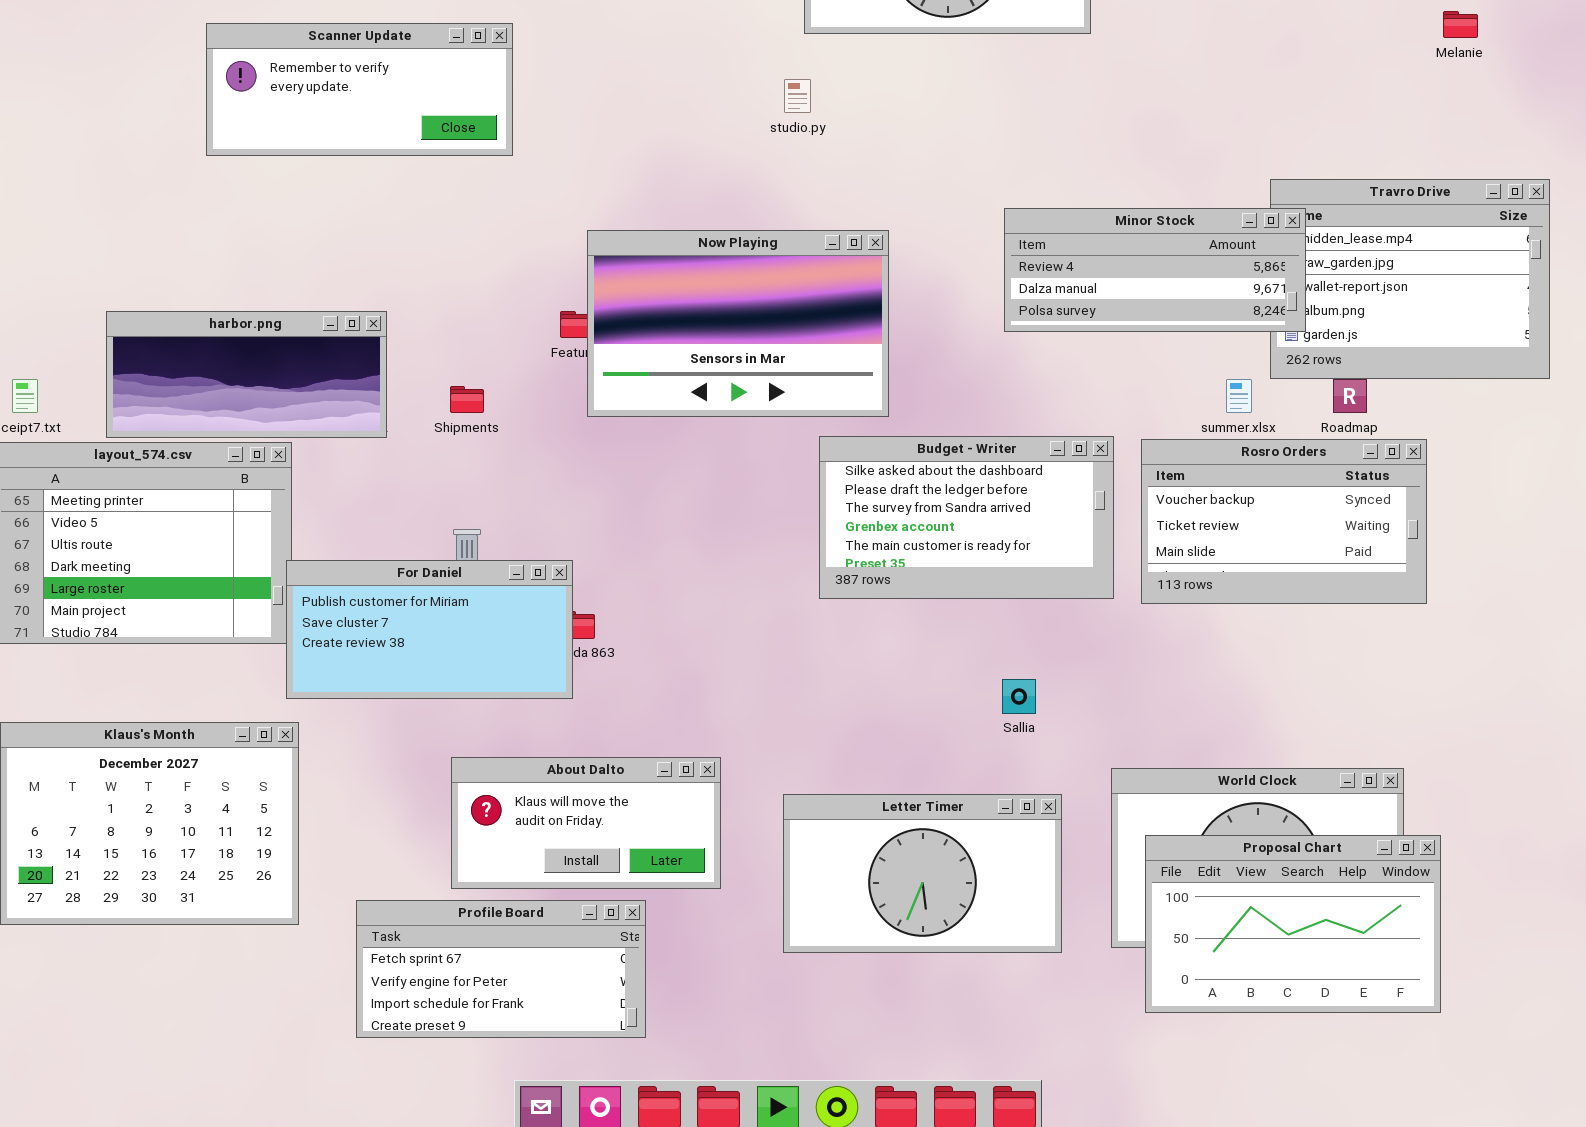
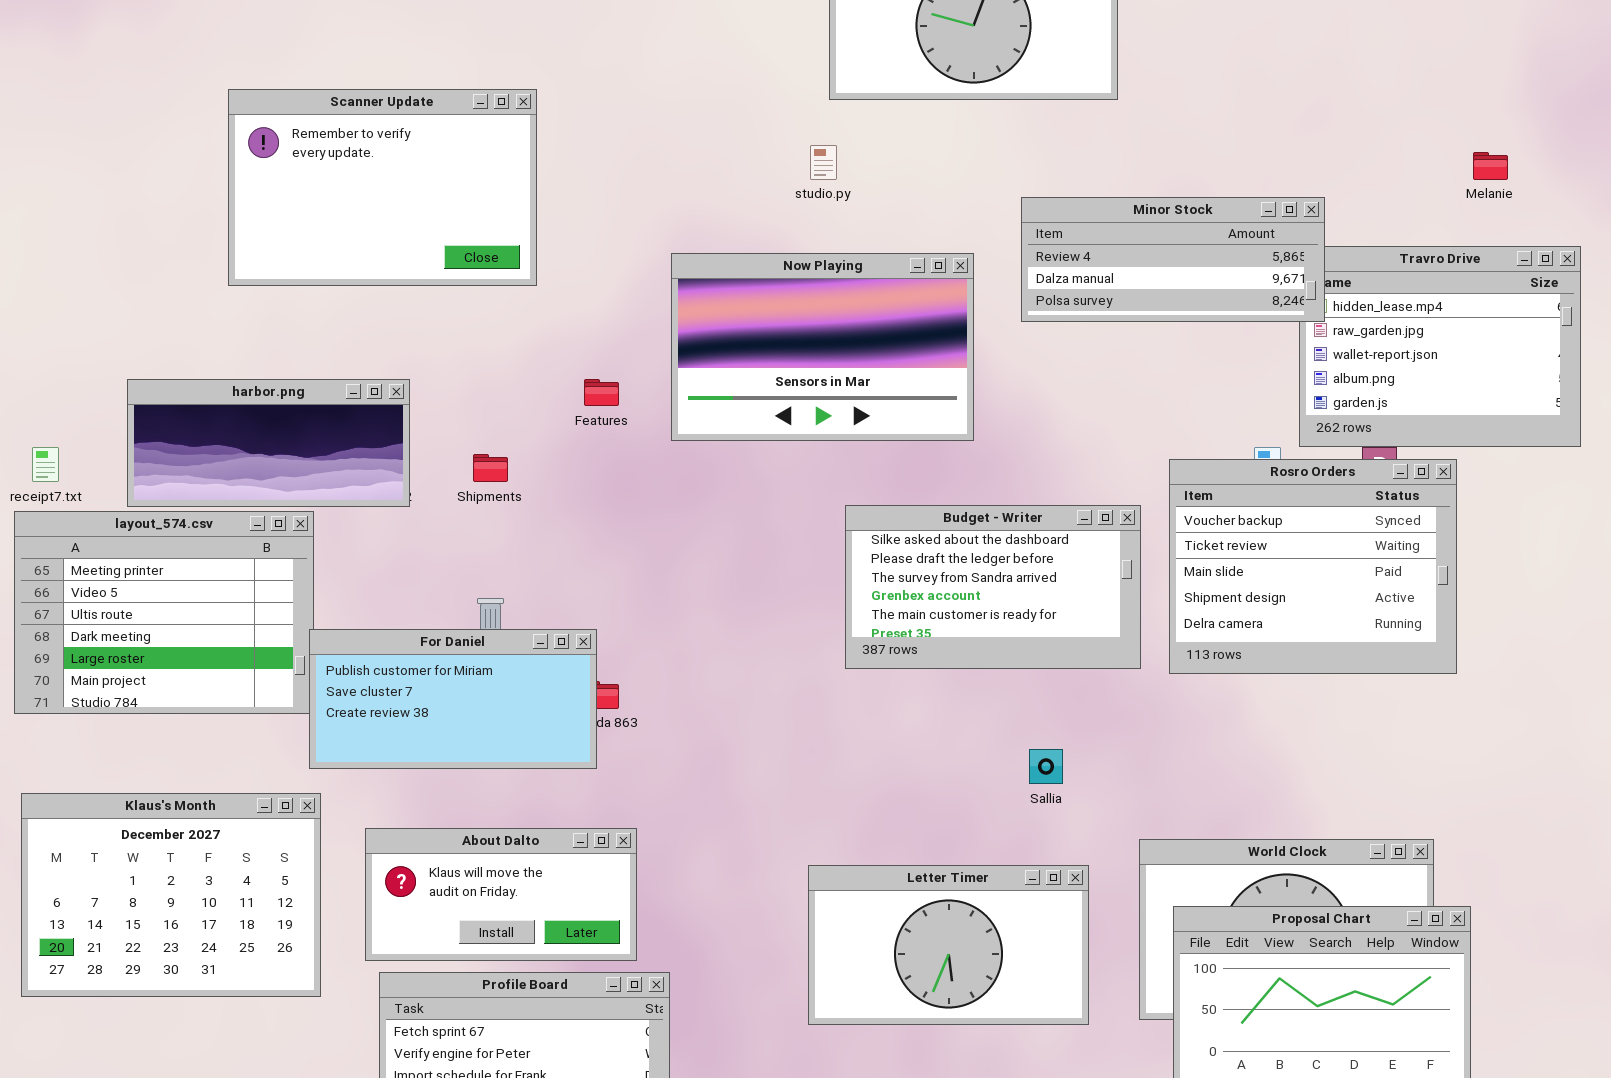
Melanie: [1443,11,1478,38] -> [1473,152,1508,180], moved
Scanner Update: [206,23,513,156] -> [228,89,537,286], resized
Minor Stock: [1004,208,1306,332] -> [1021,197,1325,322], moved
Now Playing: [587,230,889,417] -> [671,253,974,441], moved
Rosro Orders: [1141,439,1427,604] -> [1169,459,1457,674], resized
About Dalto: [451,757,721,889] -> [365,828,637,961], moved

